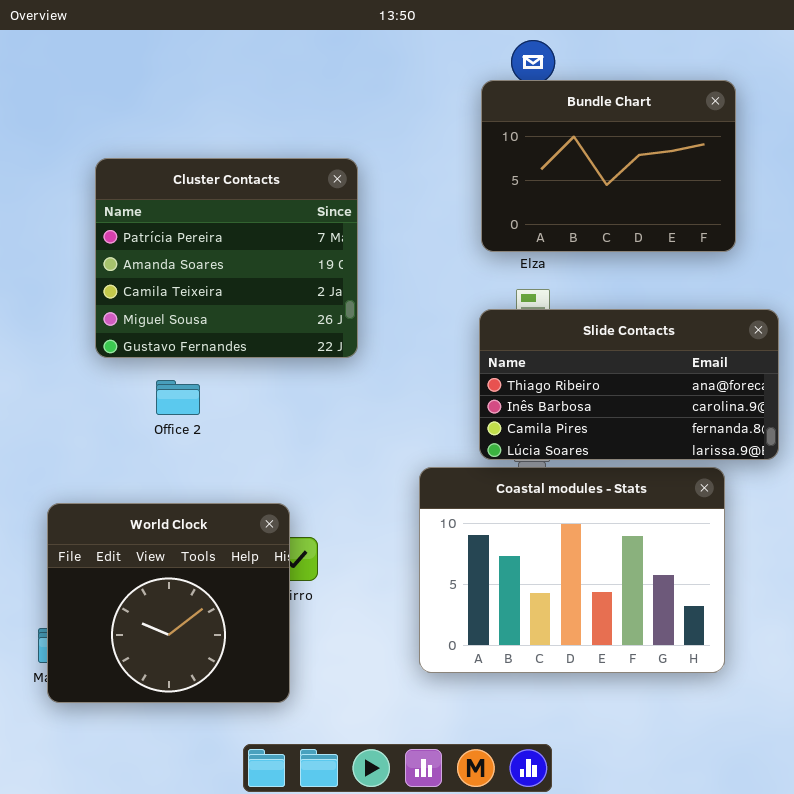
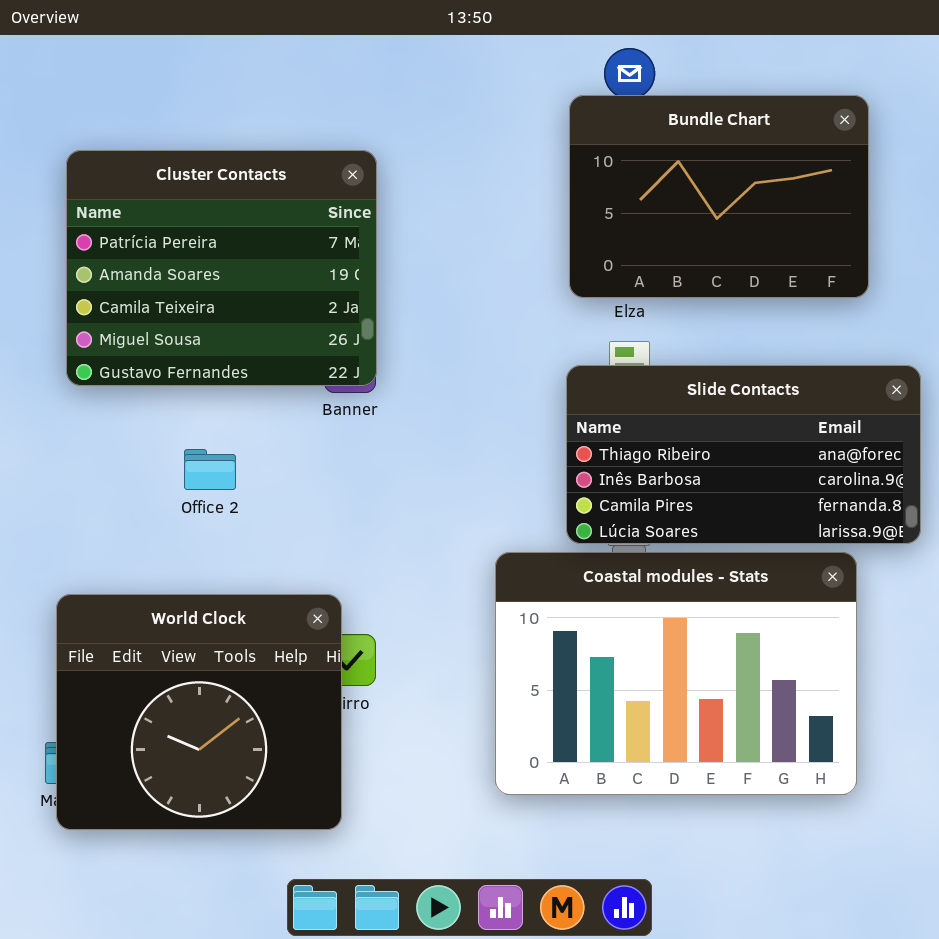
Cluster Contacts: [95,158,358,358] -> [66,150,377,386], moved

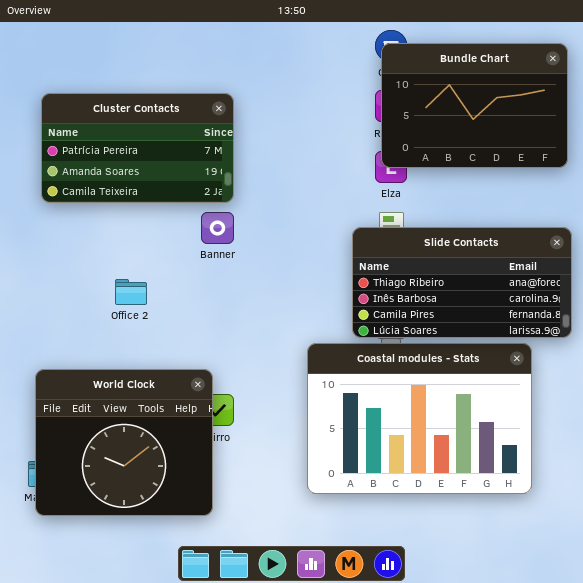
Bundle Chart: [569,95,869,298] -> [381,43,568,168], moved
Cluster Contacts: [66,150,377,386] -> [41,93,234,203], resized

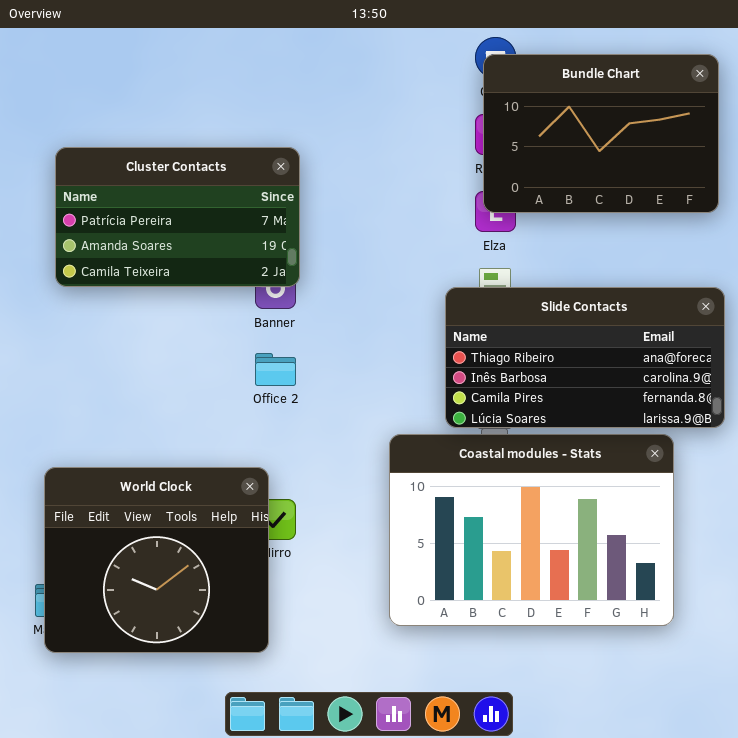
Cluster Contacts: [41,93,234,203] -> [55,147,300,287], moved
Office 2: [115,279,147,305] -> [255,353,296,386], moved

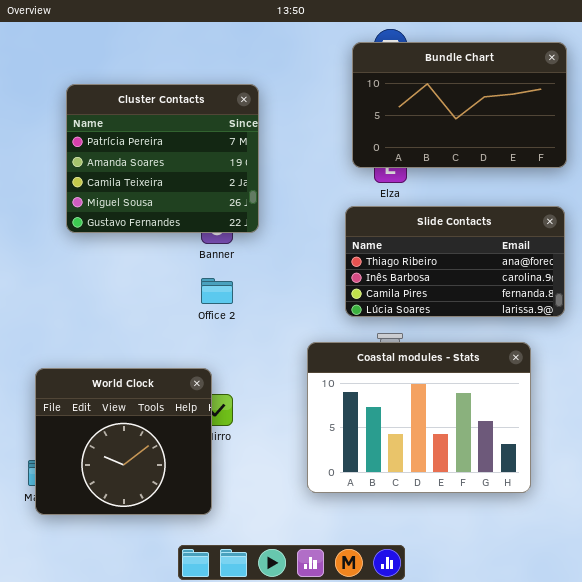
Bundle Chart: [483,54,719,213] -> [352,42,567,168], resized
Cluster Contacts: [55,147,300,287] -> [66,84,259,233], moved, resized
Slide Contacts: [445,287,725,428] -> [345,206,565,317], moved

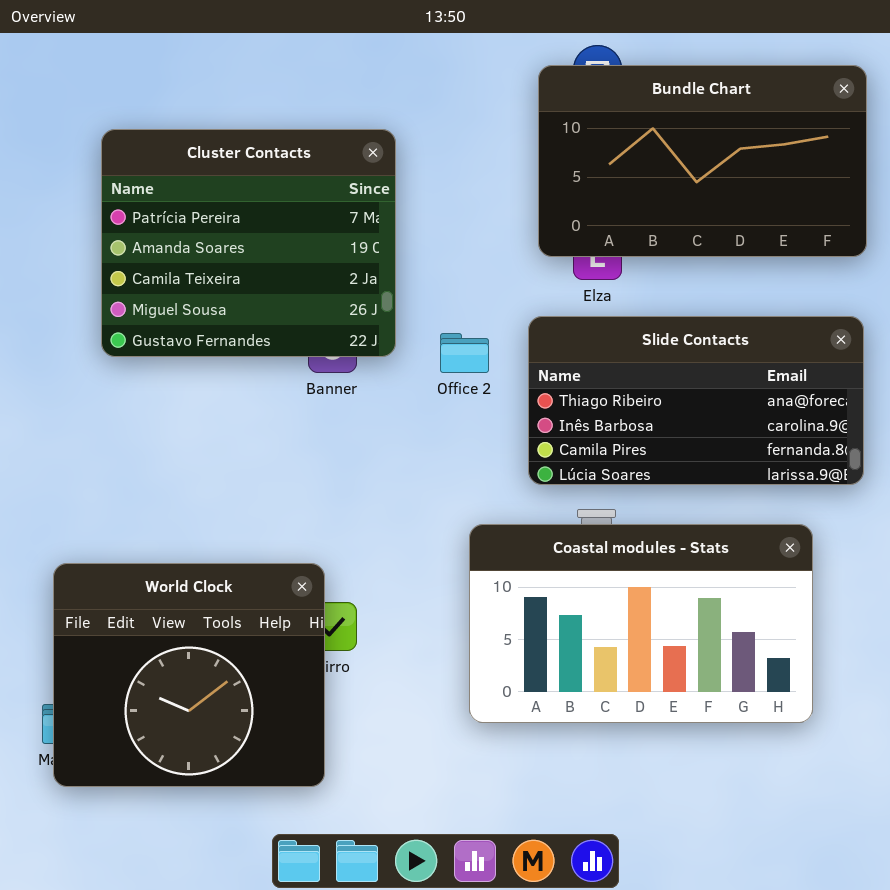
Office 2: [201,278,233,304] -> [440,333,489,373], moved
Coastal modules - Stats: [307,342,531,493] -> [469,524,813,723], resized

